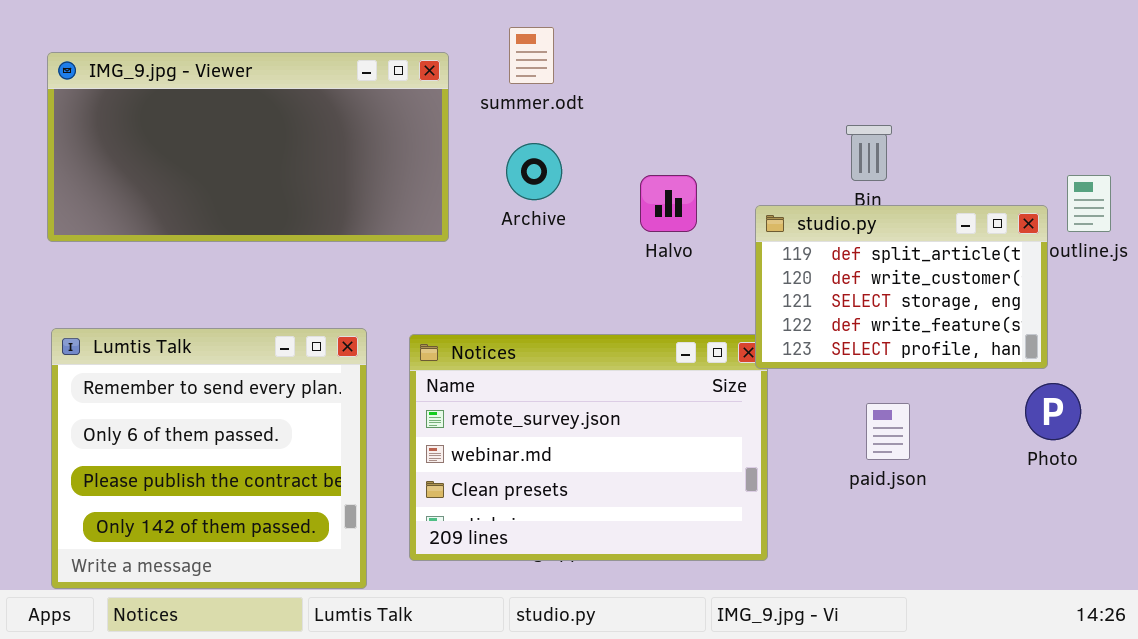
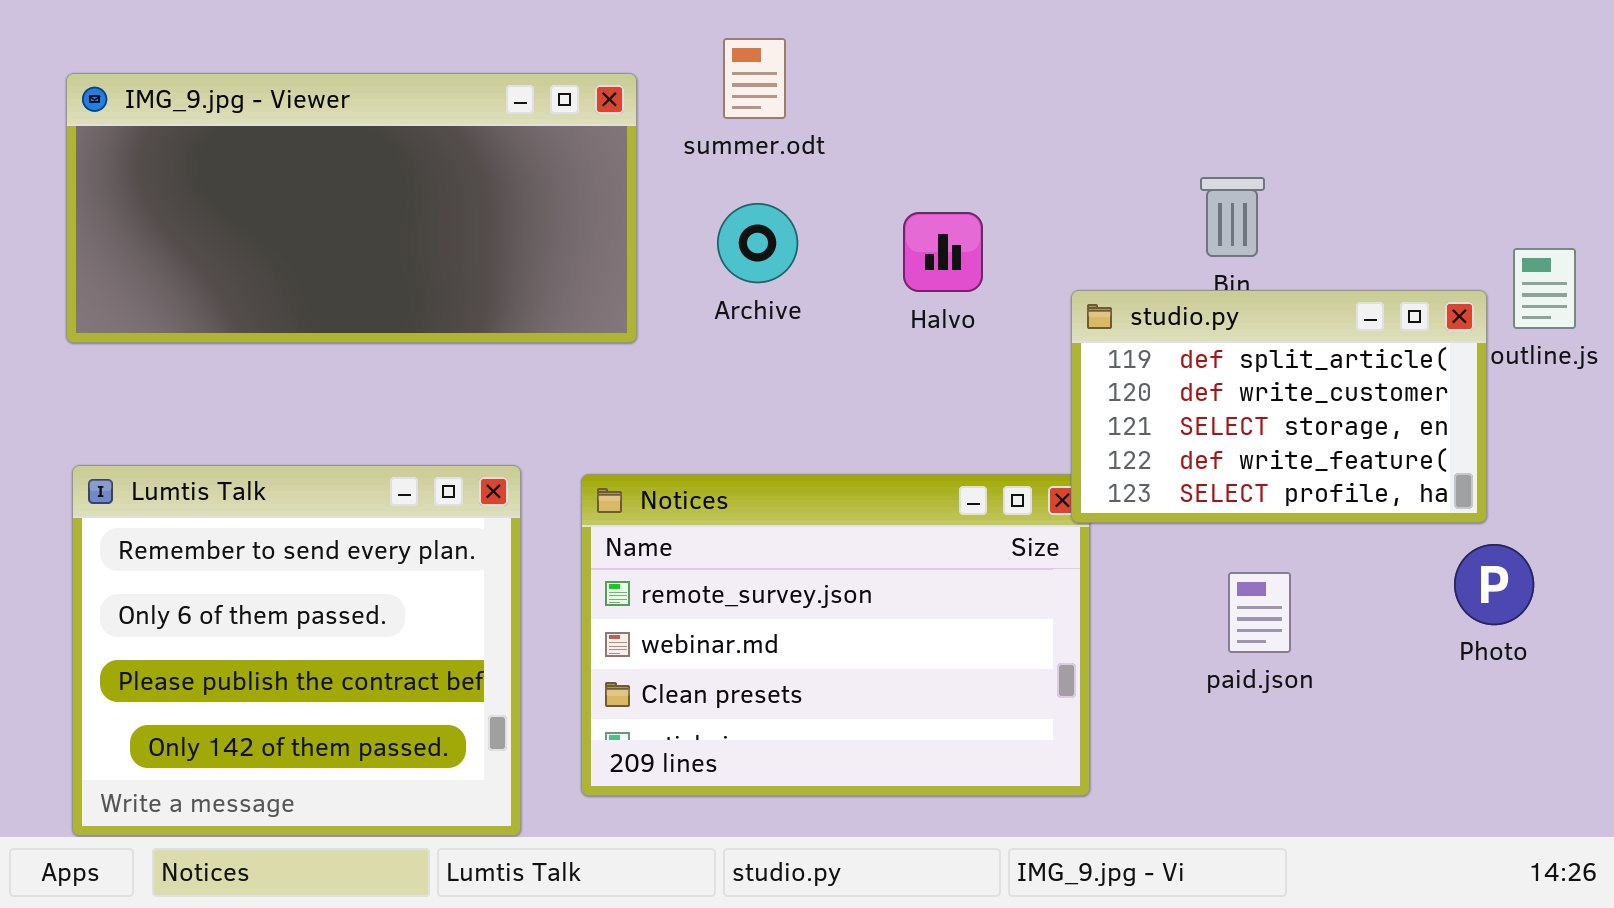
Halvo: [640,175,697,232] -> [903,212,983,292], moved

